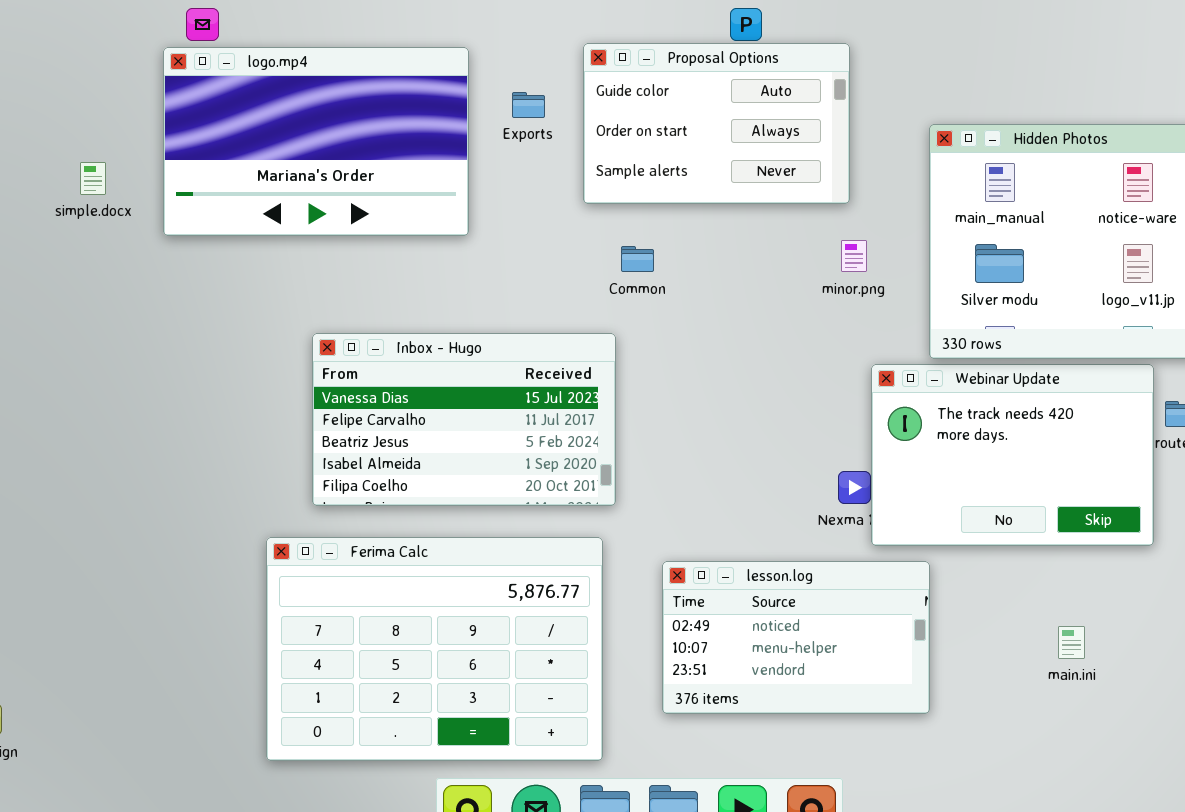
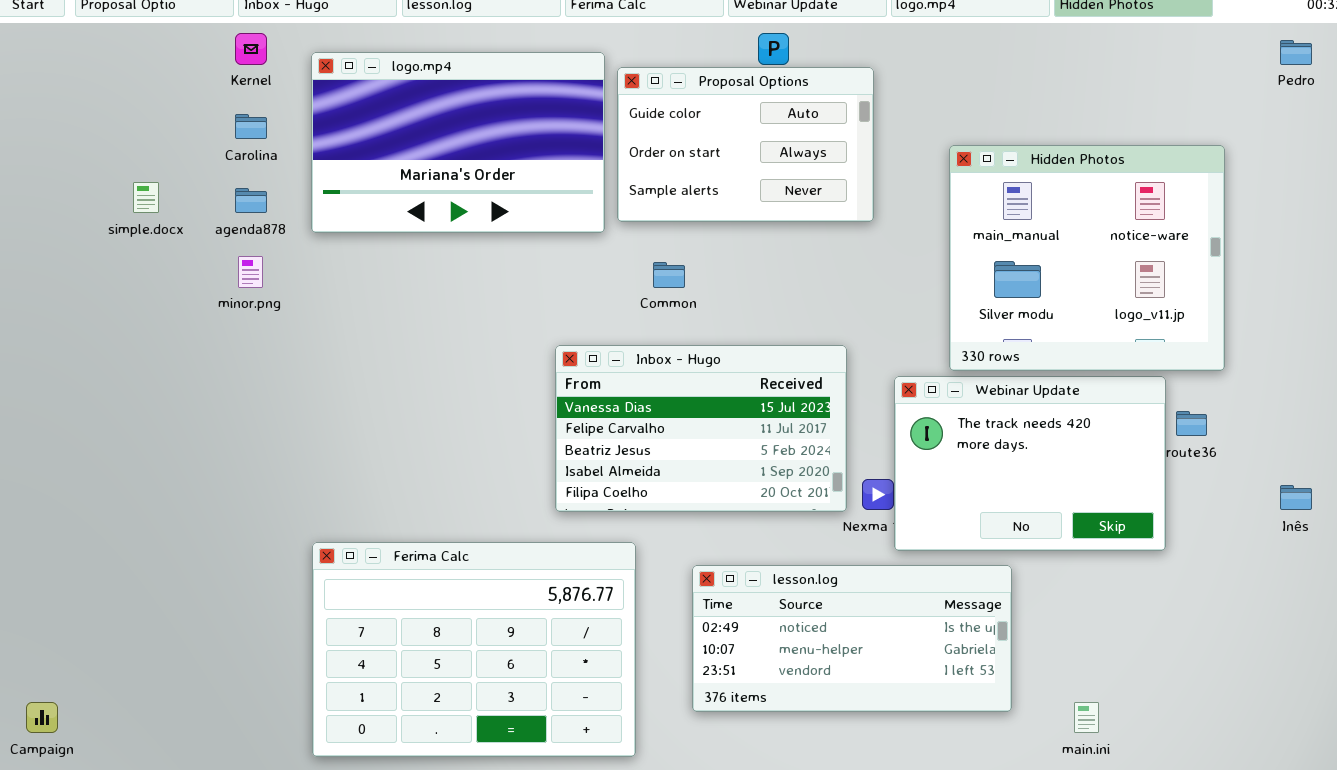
logo.mp4: [163,47,469,236] -> [311,52,605,233], moved
minor.png: [841,240,867,272] -> [238,256,263,288], moved
Inbox - Hugo: [312,333,616,506] -> [555,345,847,512], moved
lesson.log: [662,561,930,714] -> [692,565,1012,712], resized
main.ini: [1058,626,1085,659] -> [1074,702,1099,733], moved

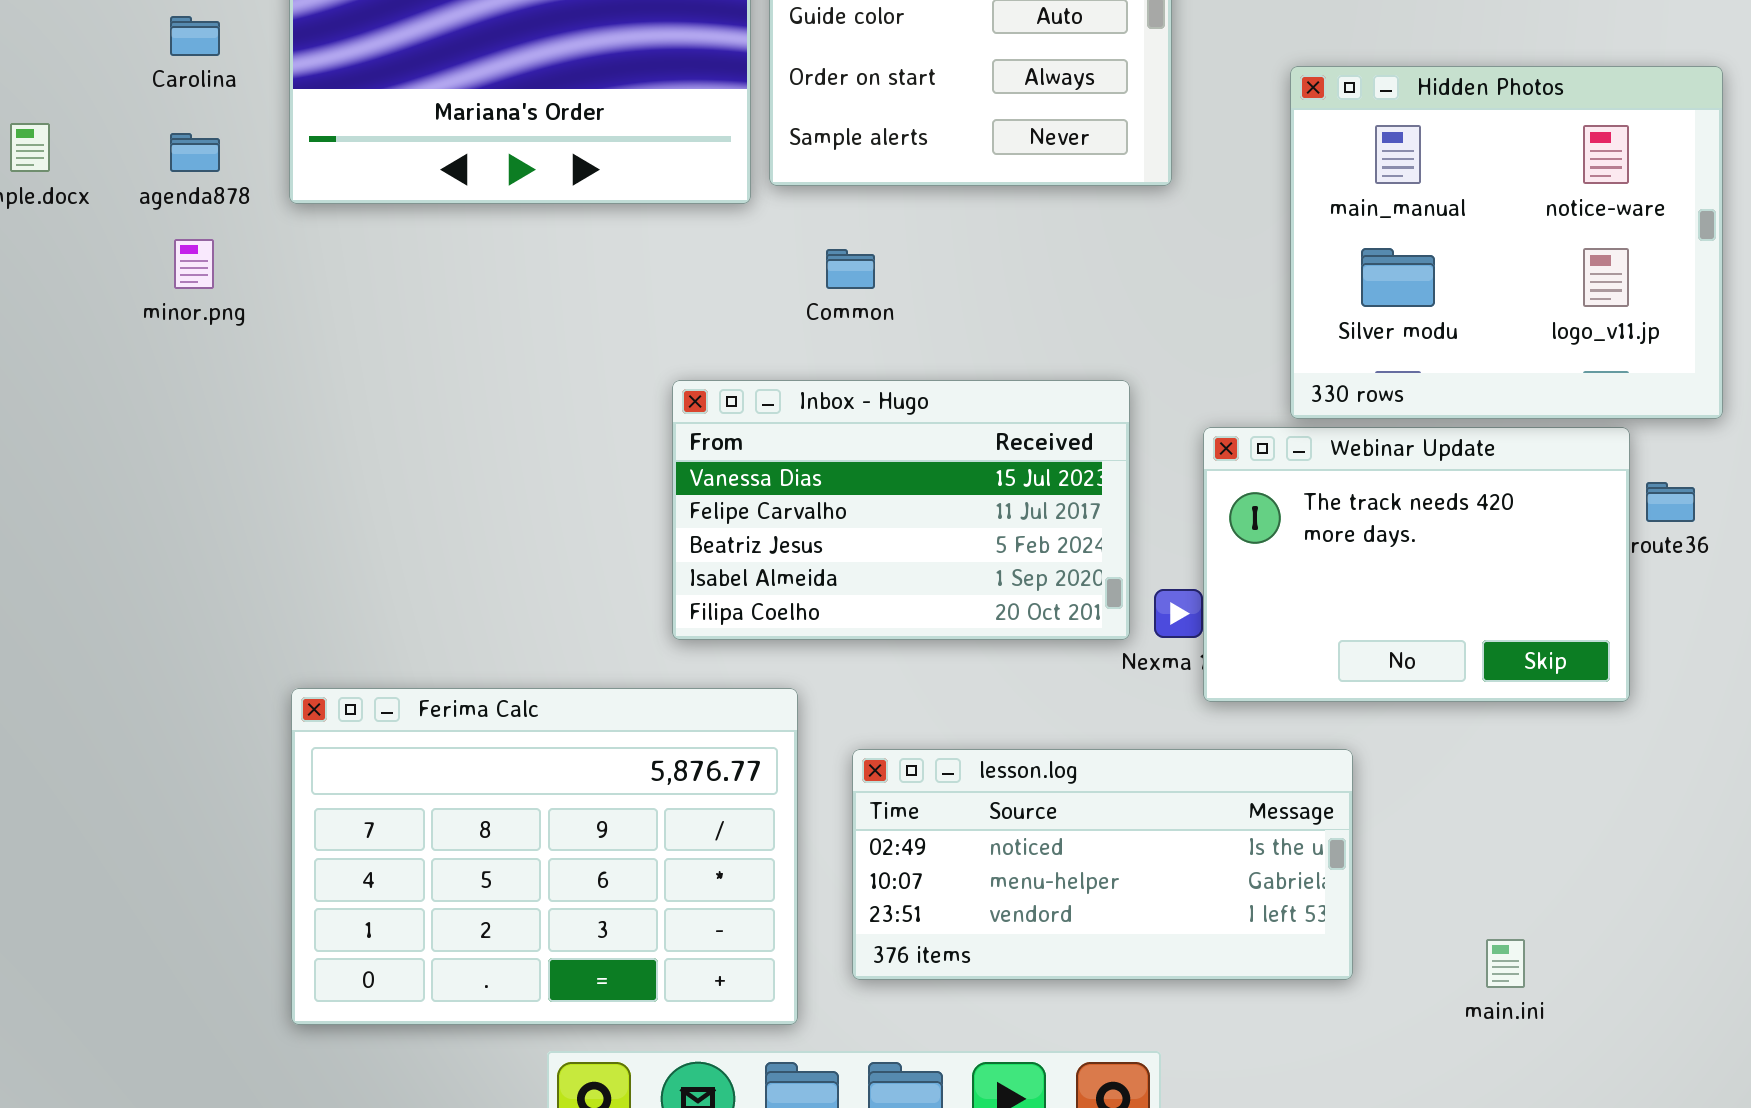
lesson.log: [692,565,1012,712] -> [852,749,1353,980], moved

